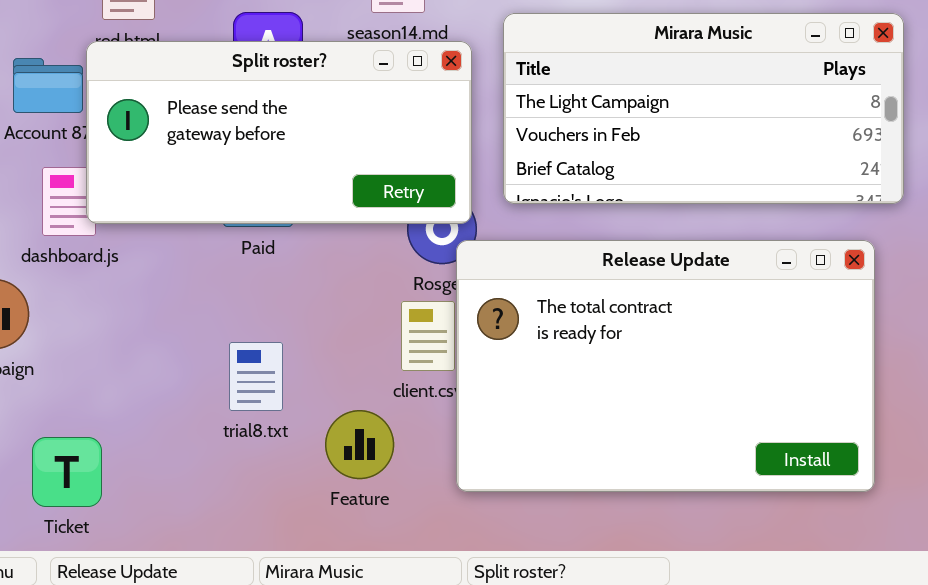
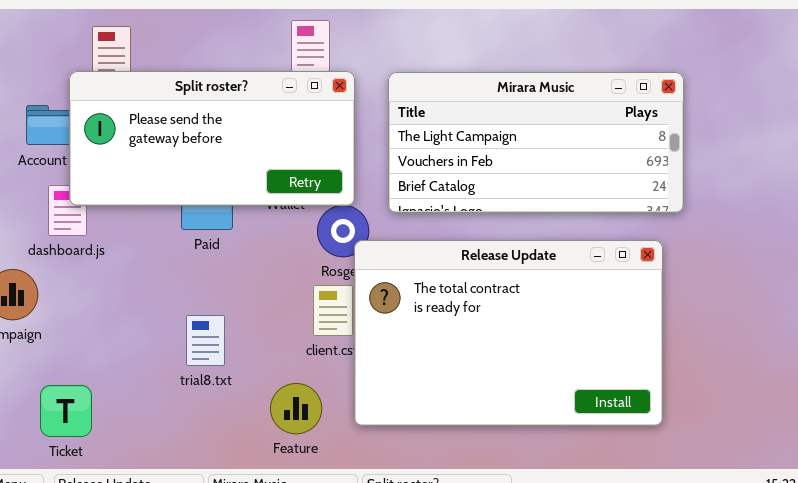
Split roster?: [86,41,472,224] -> [69,71,355,206], moved
Feature: [325,410,394,479] -> [270,383,322,434], moved

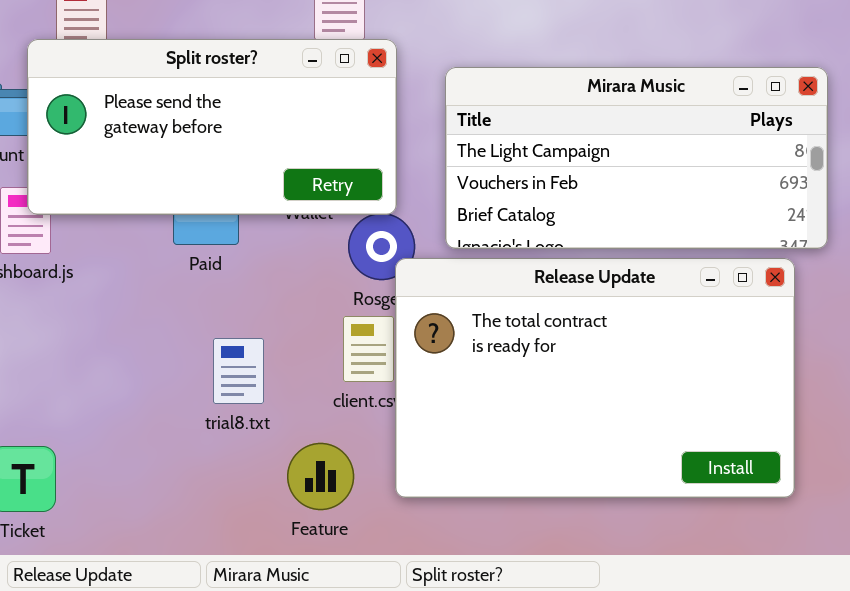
Mirara Music: [388,72,684,213] -> [445,67,828,249], moved
trial8.txt: [186,315,225,366] -> [213,338,264,404], moved

